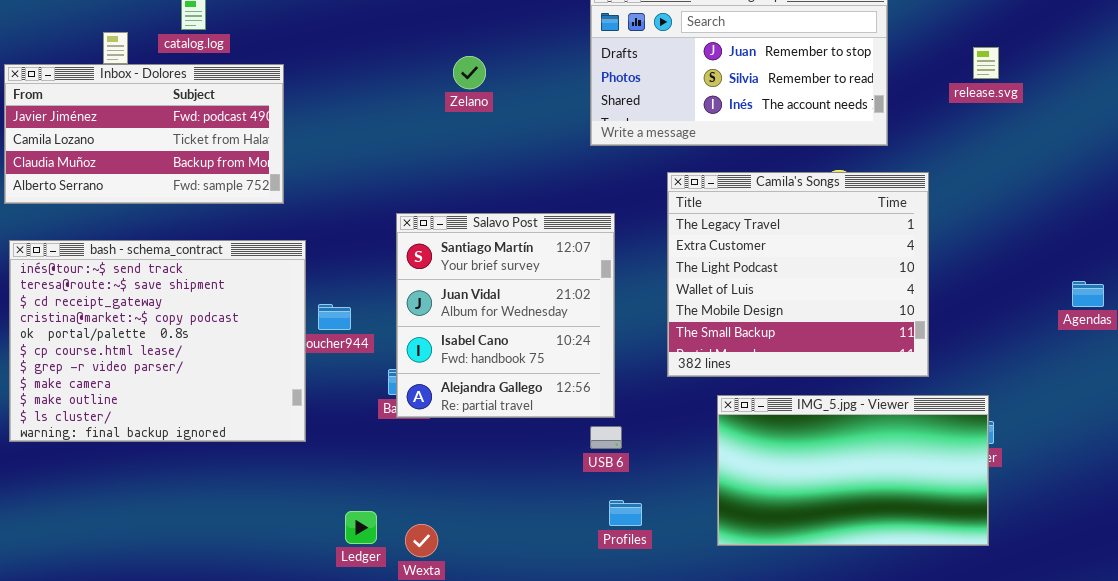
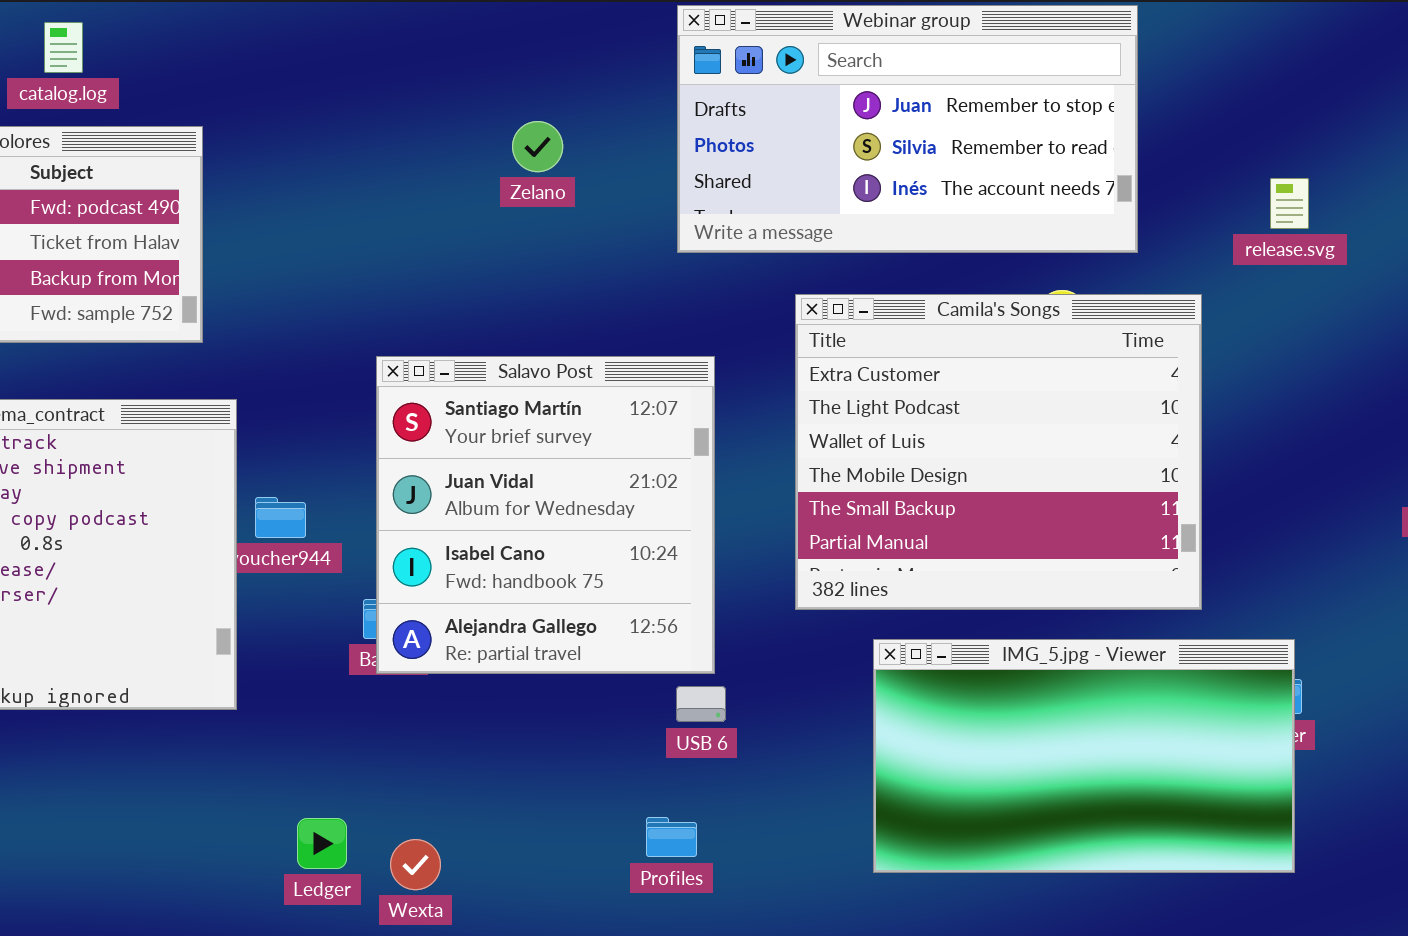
release.svg: [973,47,999,79] -> [1270,178,1309,229], moved
Zelano: [453,56,486,89] -> [512,121,563,172], moved
Camila's Songs: [667,172,929,377] -> [795,294,1202,610], scrolled down 1 row
Profiles: [609,500,642,526] -> [646,817,697,857], moved

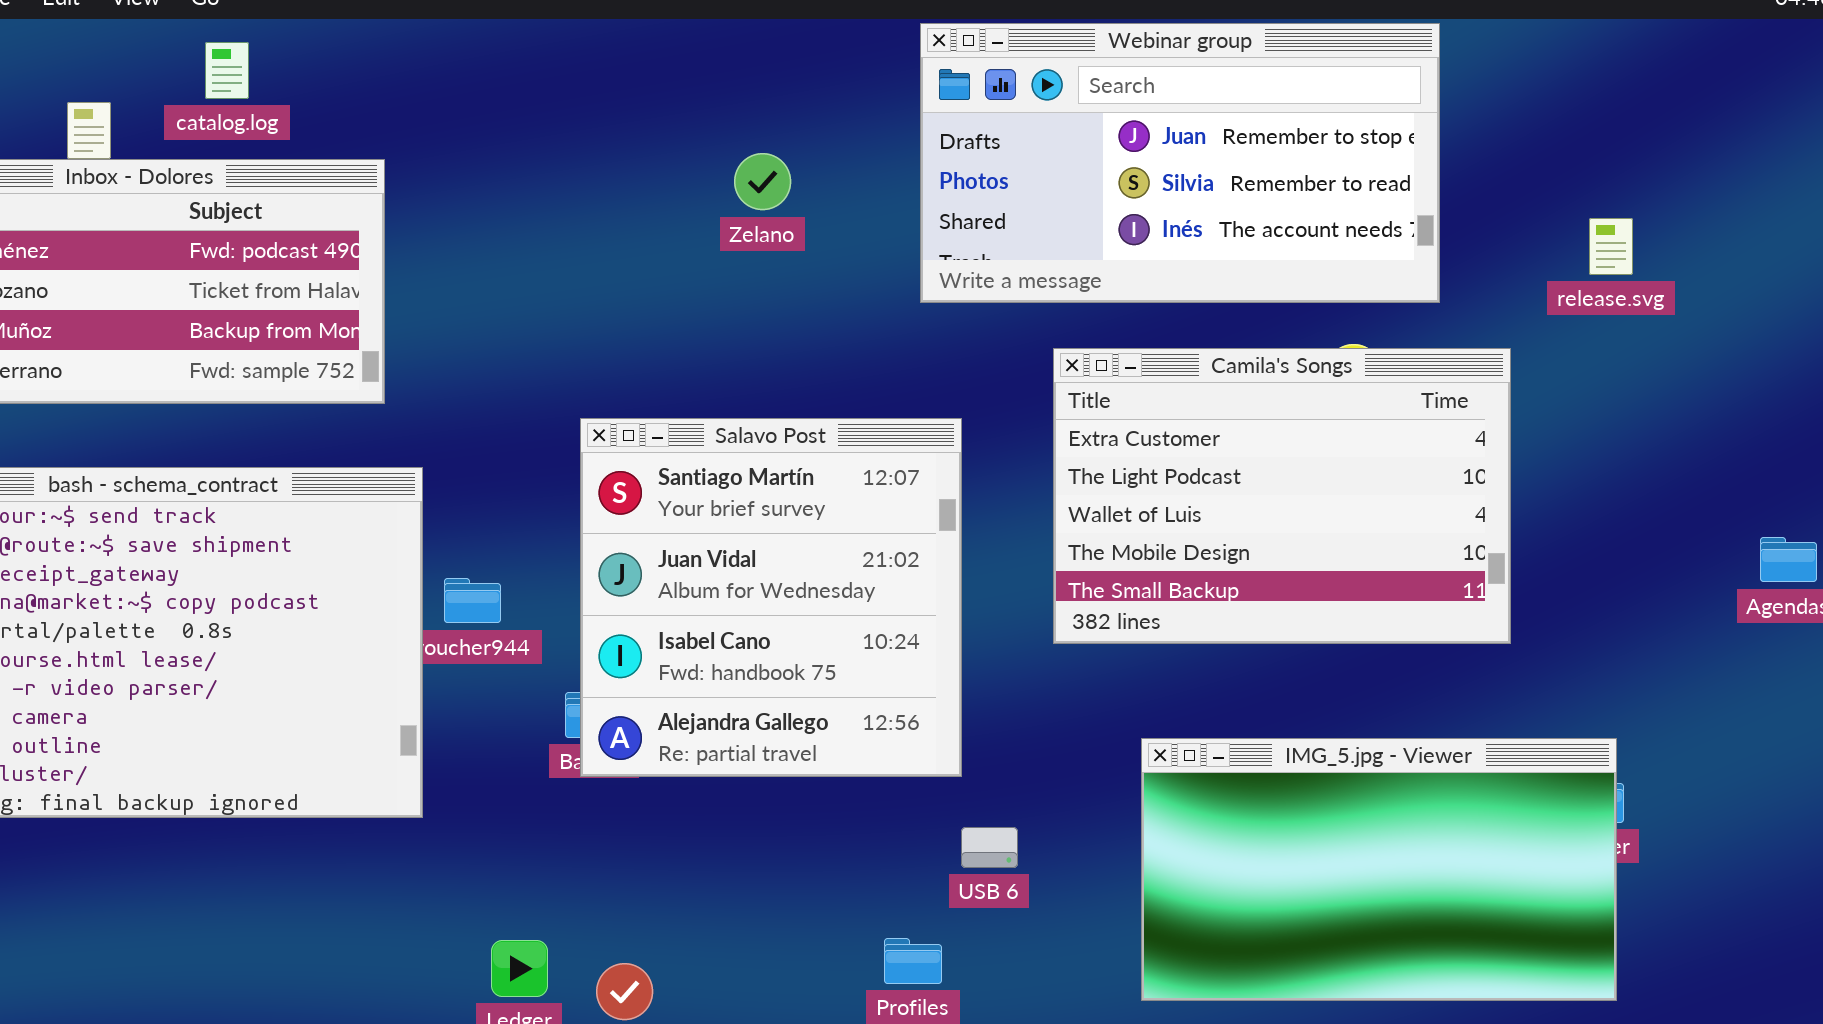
Camila's Songs: [795,294,1202,610] -> [1053,348,1511,644], resized
USB 6: [676,686,726,722] -> [961,827,1018,868], moved

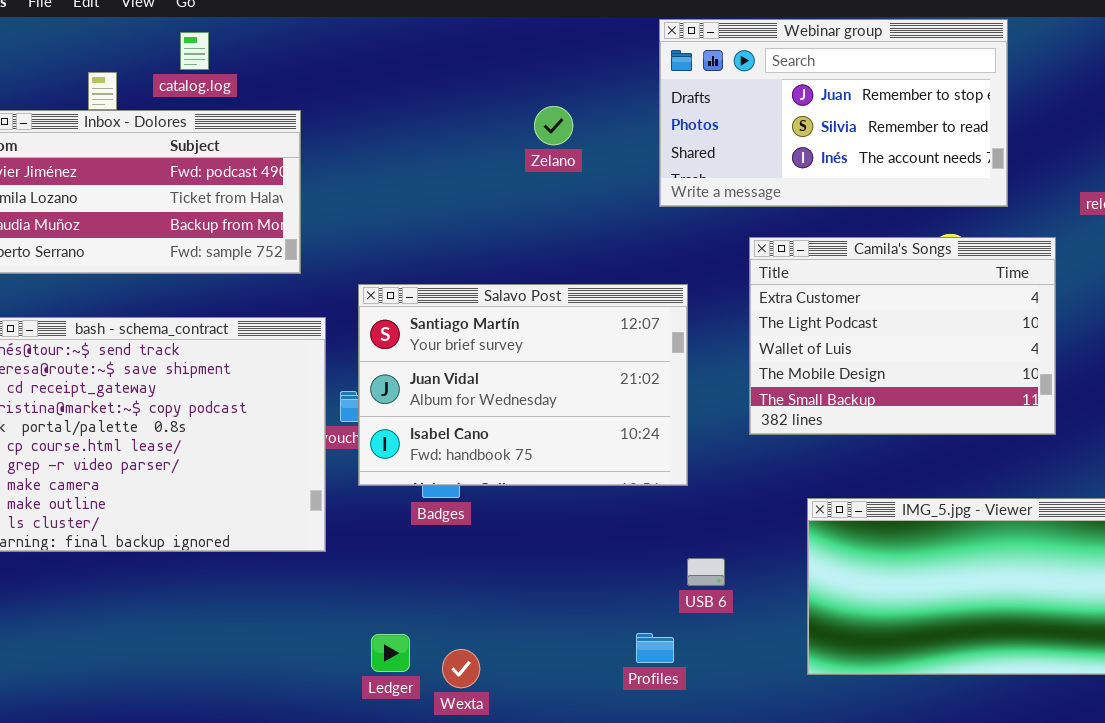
Salavo Post: [580,418,962,777] -> [358,284,688,486], resized

